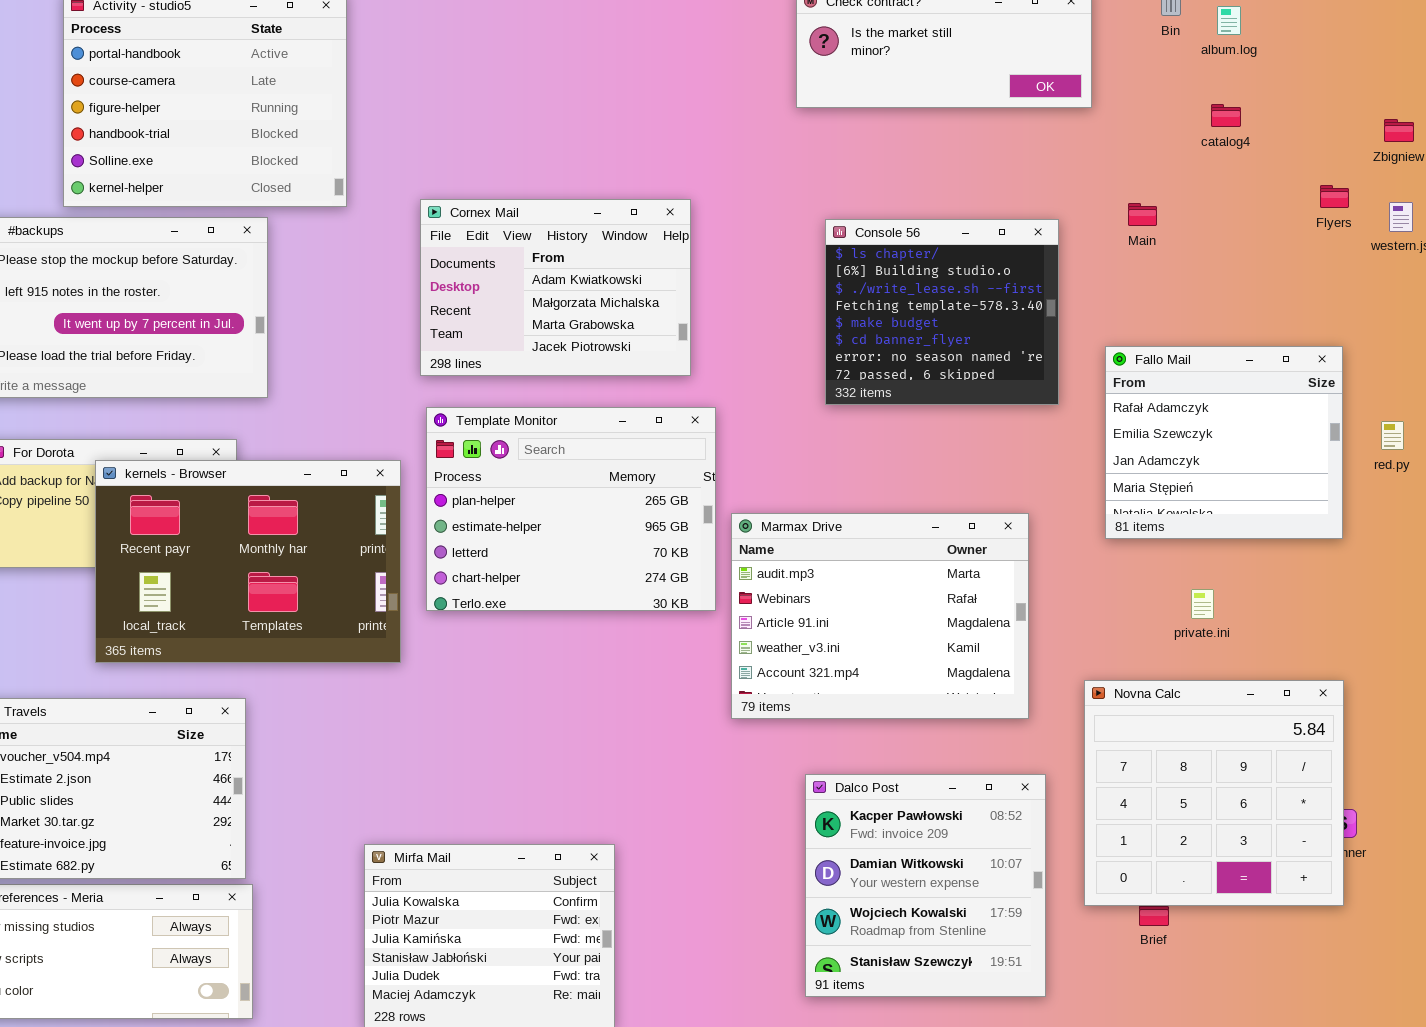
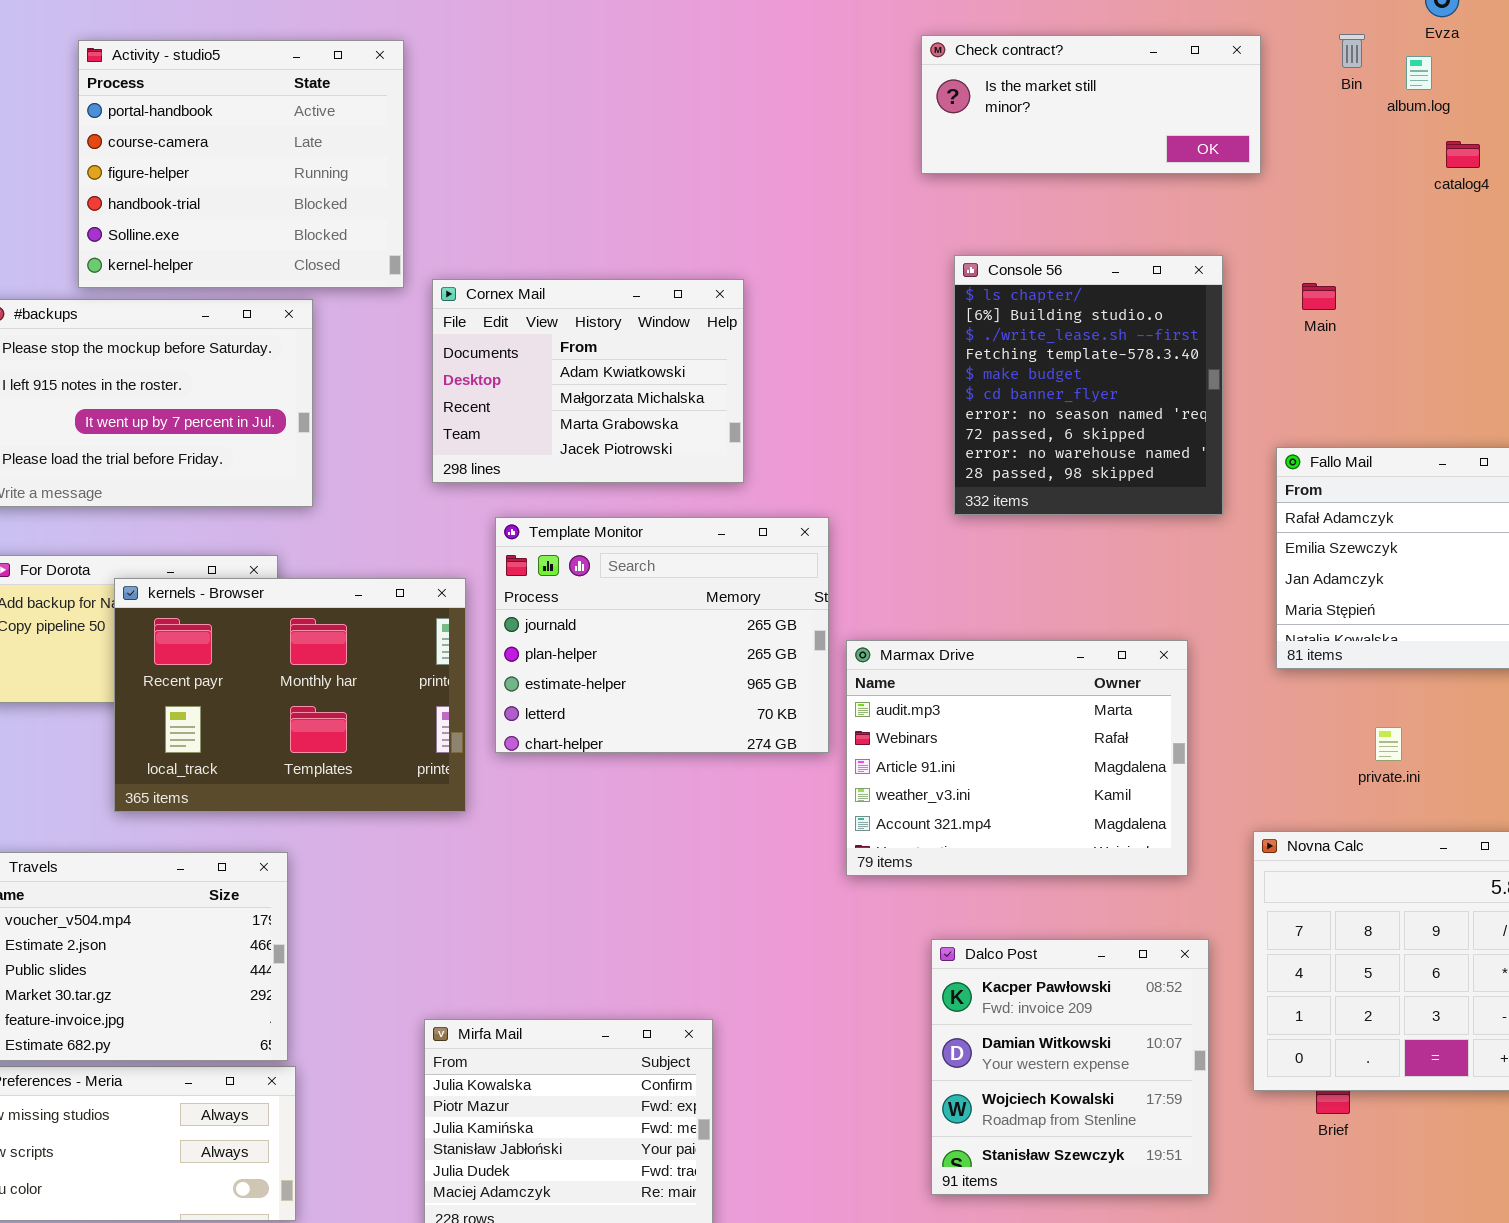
catalog4: [1211,104,1241,127] -> [1446,141,1480,168], moved
Cornex Mail: [420,199,691,376] -> [432,279,744,483], moved
Console 56: [825,219,1059,405] -> [954,255,1223,515], resized
Template Monitor: [426,407,716,611] -> [495,517,829,753], scrolled up 1 row

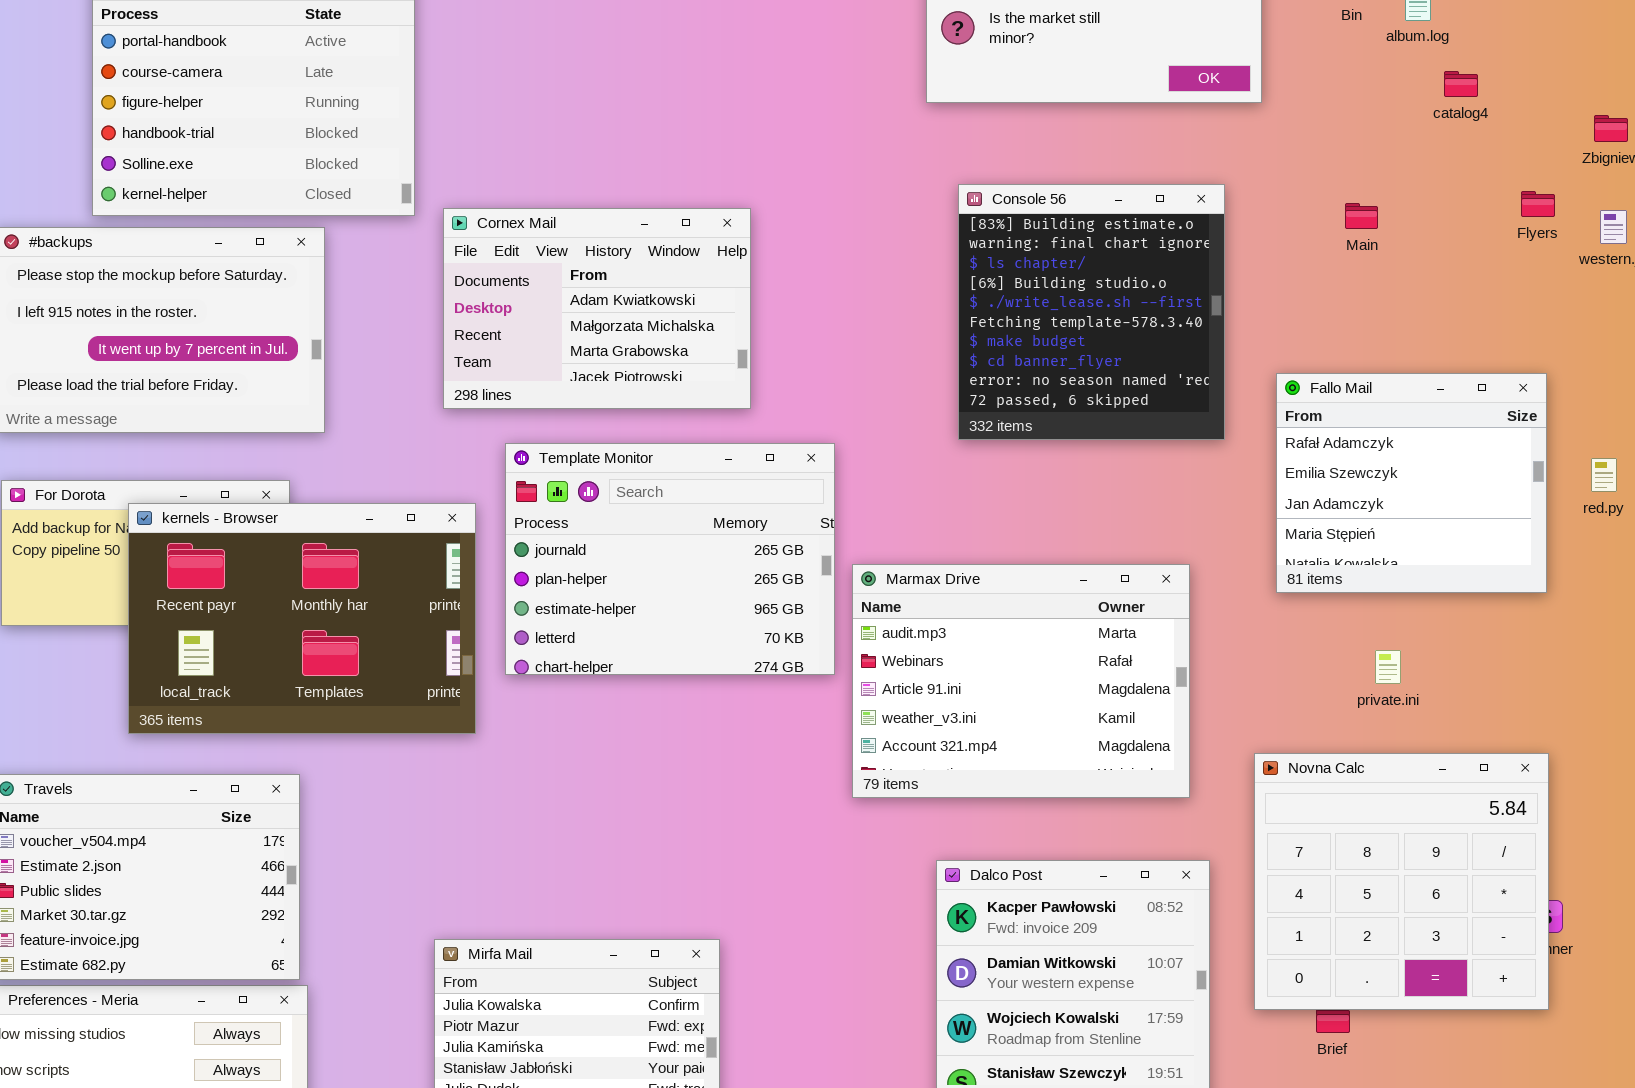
Console 56: [954,255,1223,515] -> [958,184,1225,440], scrolled up 2 rows
Main: [1302,283,1336,310] -> [1345,203,1378,229], moved

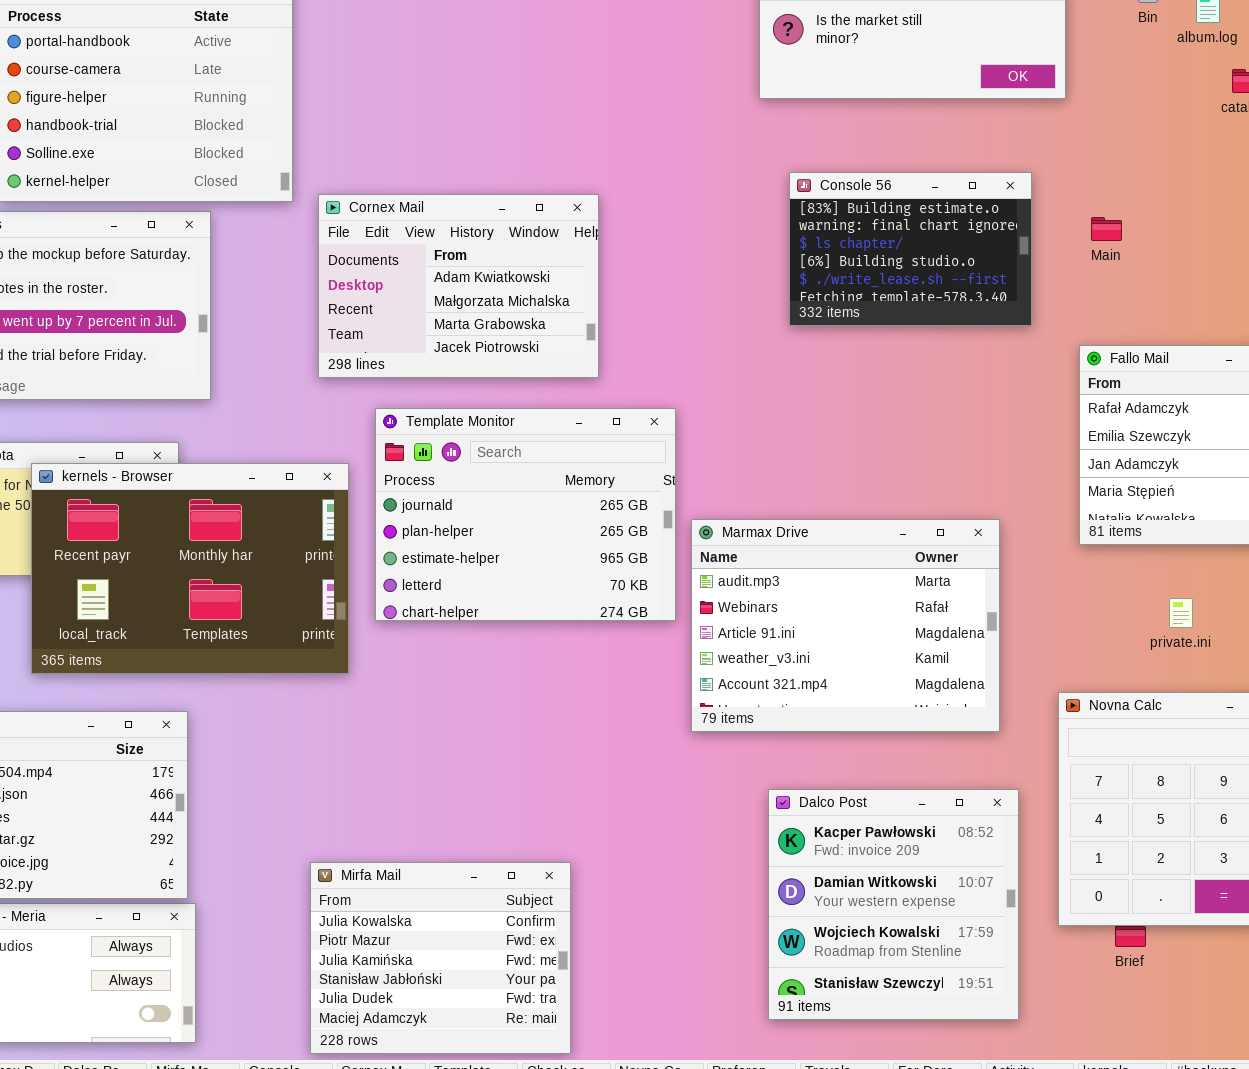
Console 56: [958,184,1225,440] -> [789,172,1032,326], resized
Main: [1345,203,1378,229] -> [1091,217,1122,241], moved

